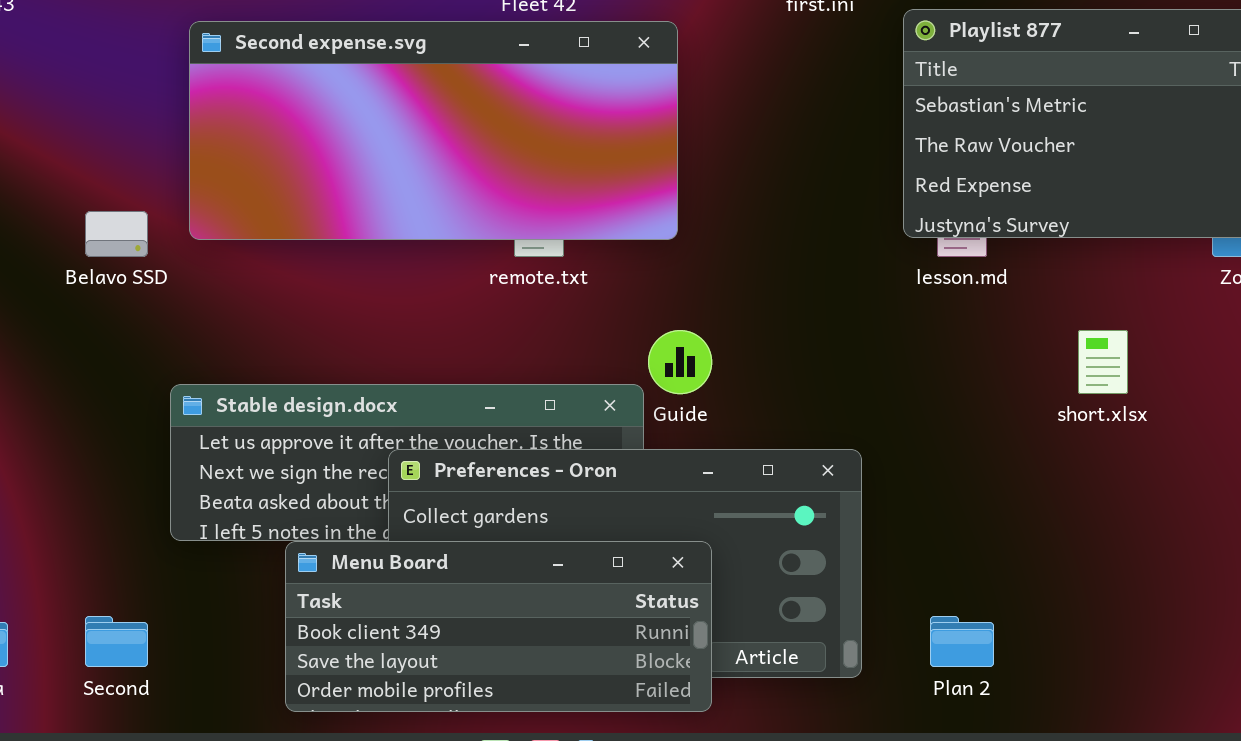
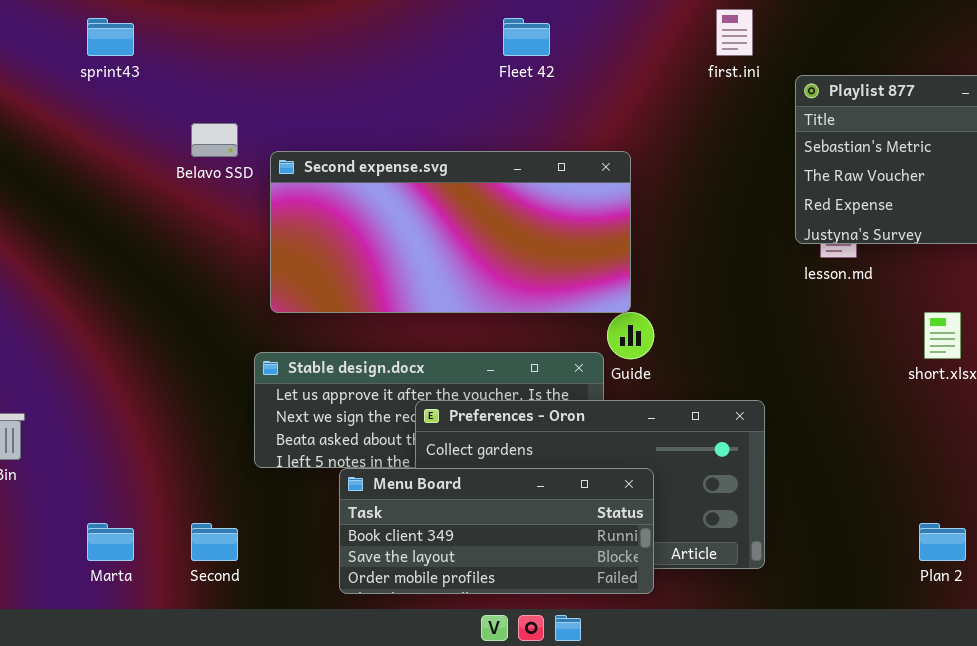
Second expense.svg: [189,21,678,240] -> [270,151,631,313], moved
Belavo SSD: [85,211,148,257] -> [191,123,238,157], moved
Plan 2: [930,616,994,667] -> [919,523,966,561], moved

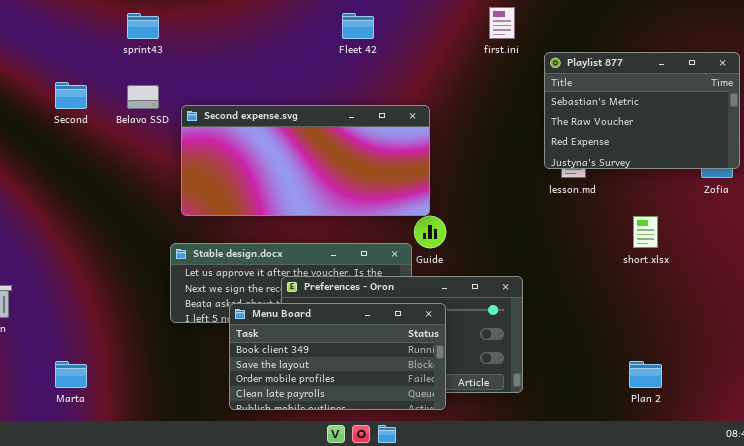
sprint43: [87,18,134,56] -> [127,13,159,39], moved
Menu Board: [339,468,654,594] -> [229,303,446,410], resized
Second: [191,523,238,561] -> [55,82,87,109], moved

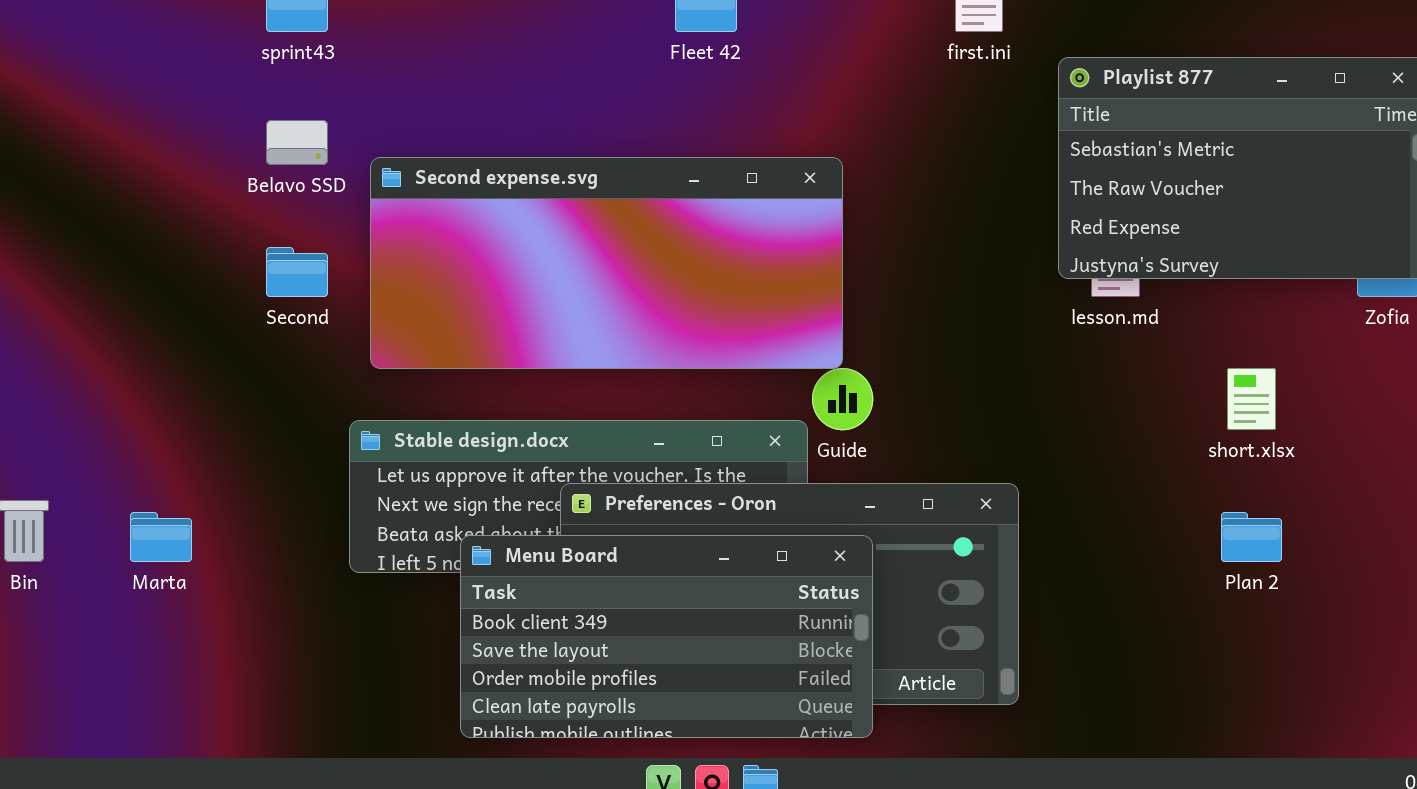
Second: [55,82,87,109] -> [266,247,328,297], moved
Marta: [55,361,87,388] -> [130,512,192,562], moved
Plan 2: [629,361,662,388] -> [1221,512,1282,562], moved

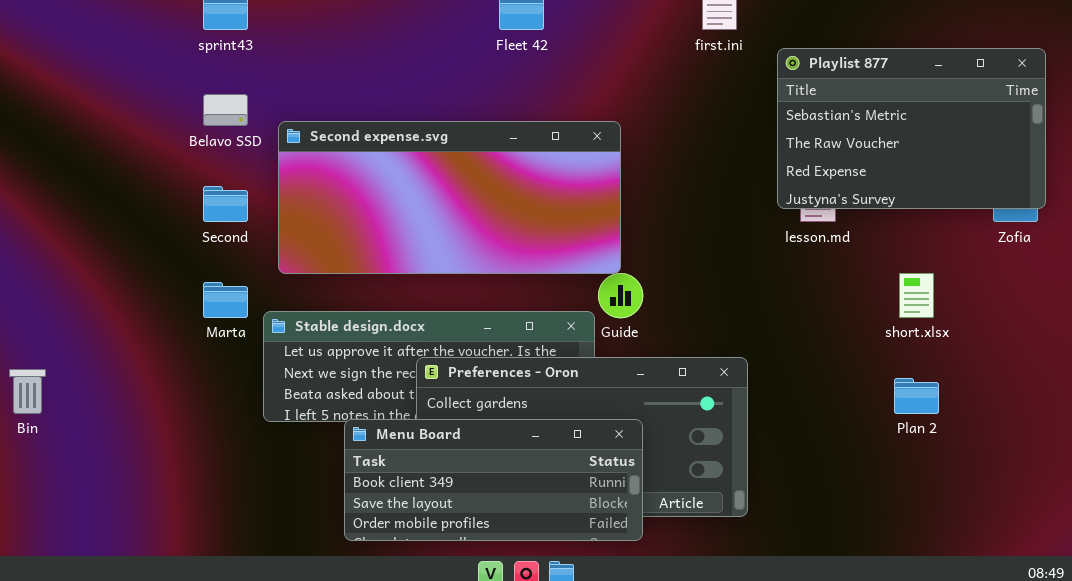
Marta: [130,512,192,562] -> [203,282,248,318], moved
Menu Board: [460,535,873,738] -> [344,419,643,541], resized

